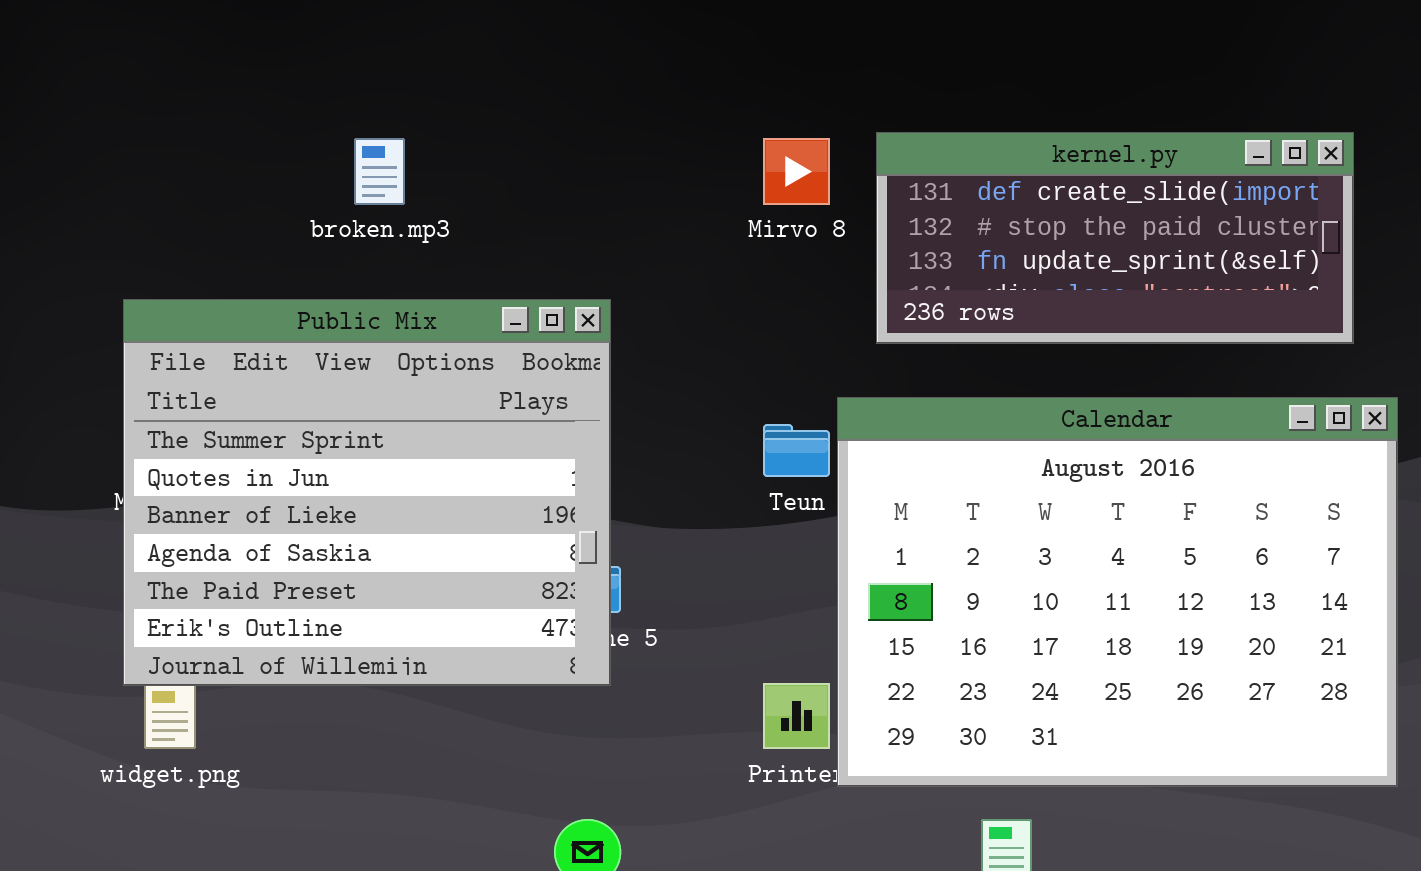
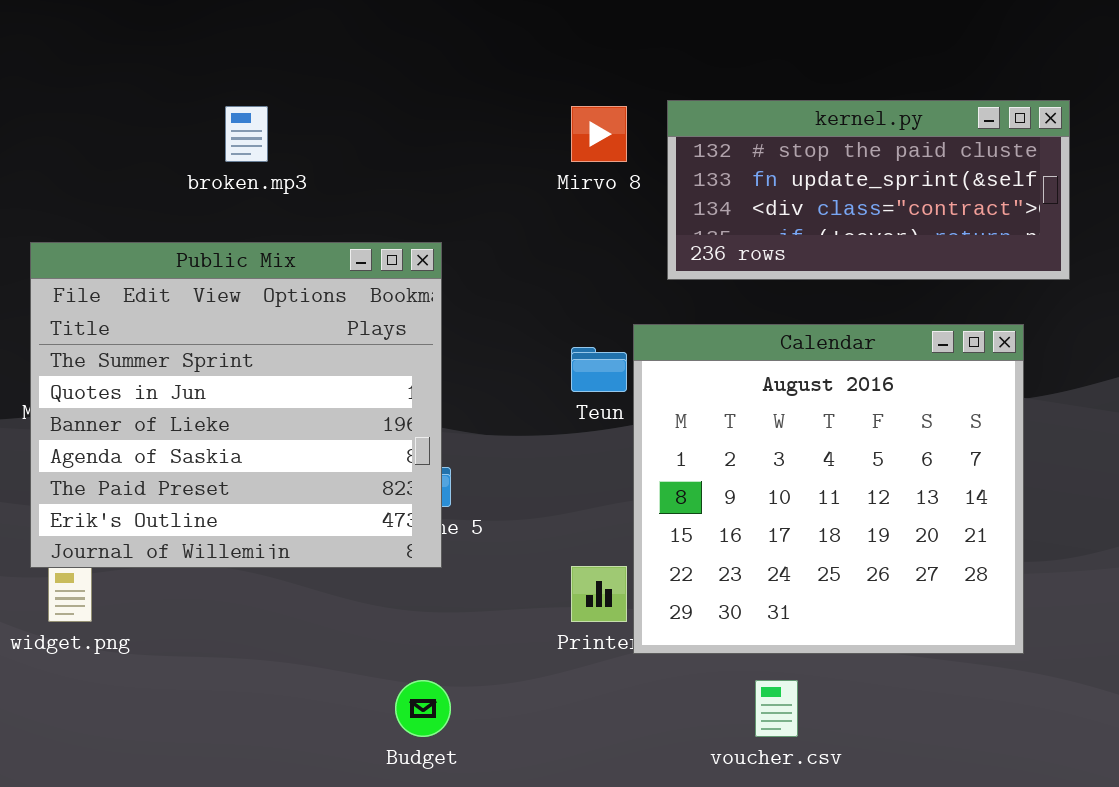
kernel.py: [876,132,1354,344] -> [667,100,1070,280], scrolled down 1 row
Calendar: [837,397,1398,787] -> [633,324,1024,654], resized

